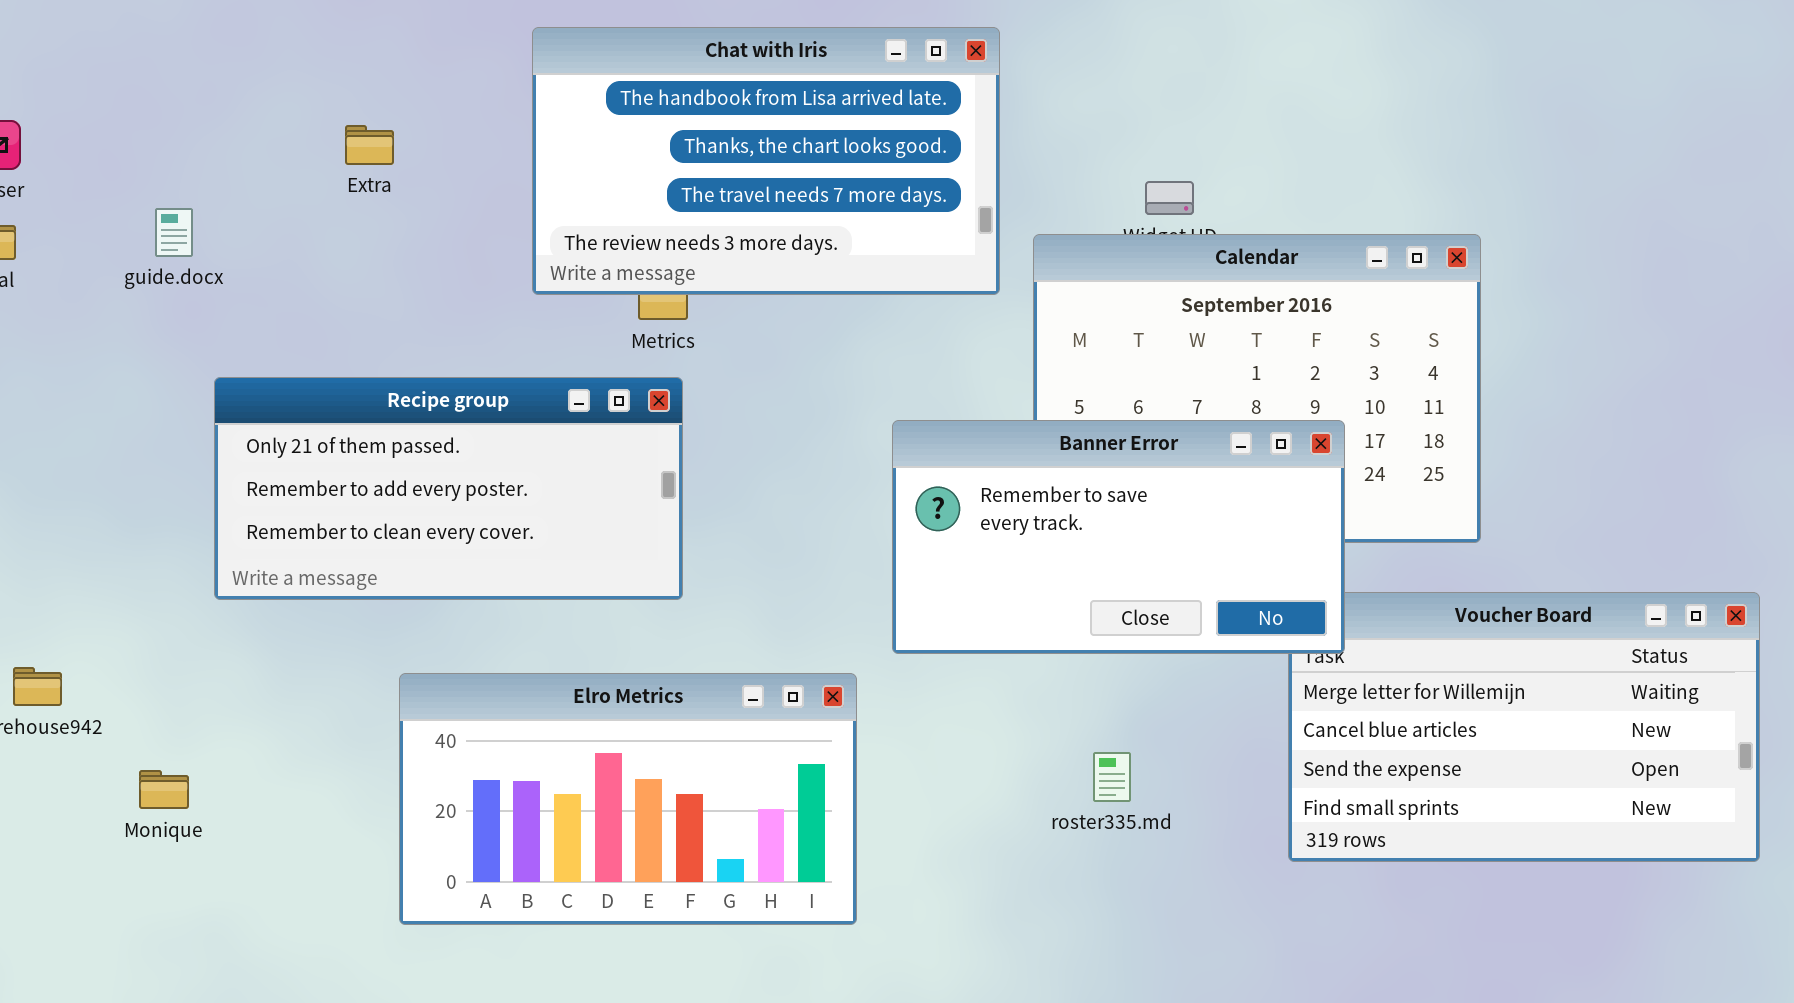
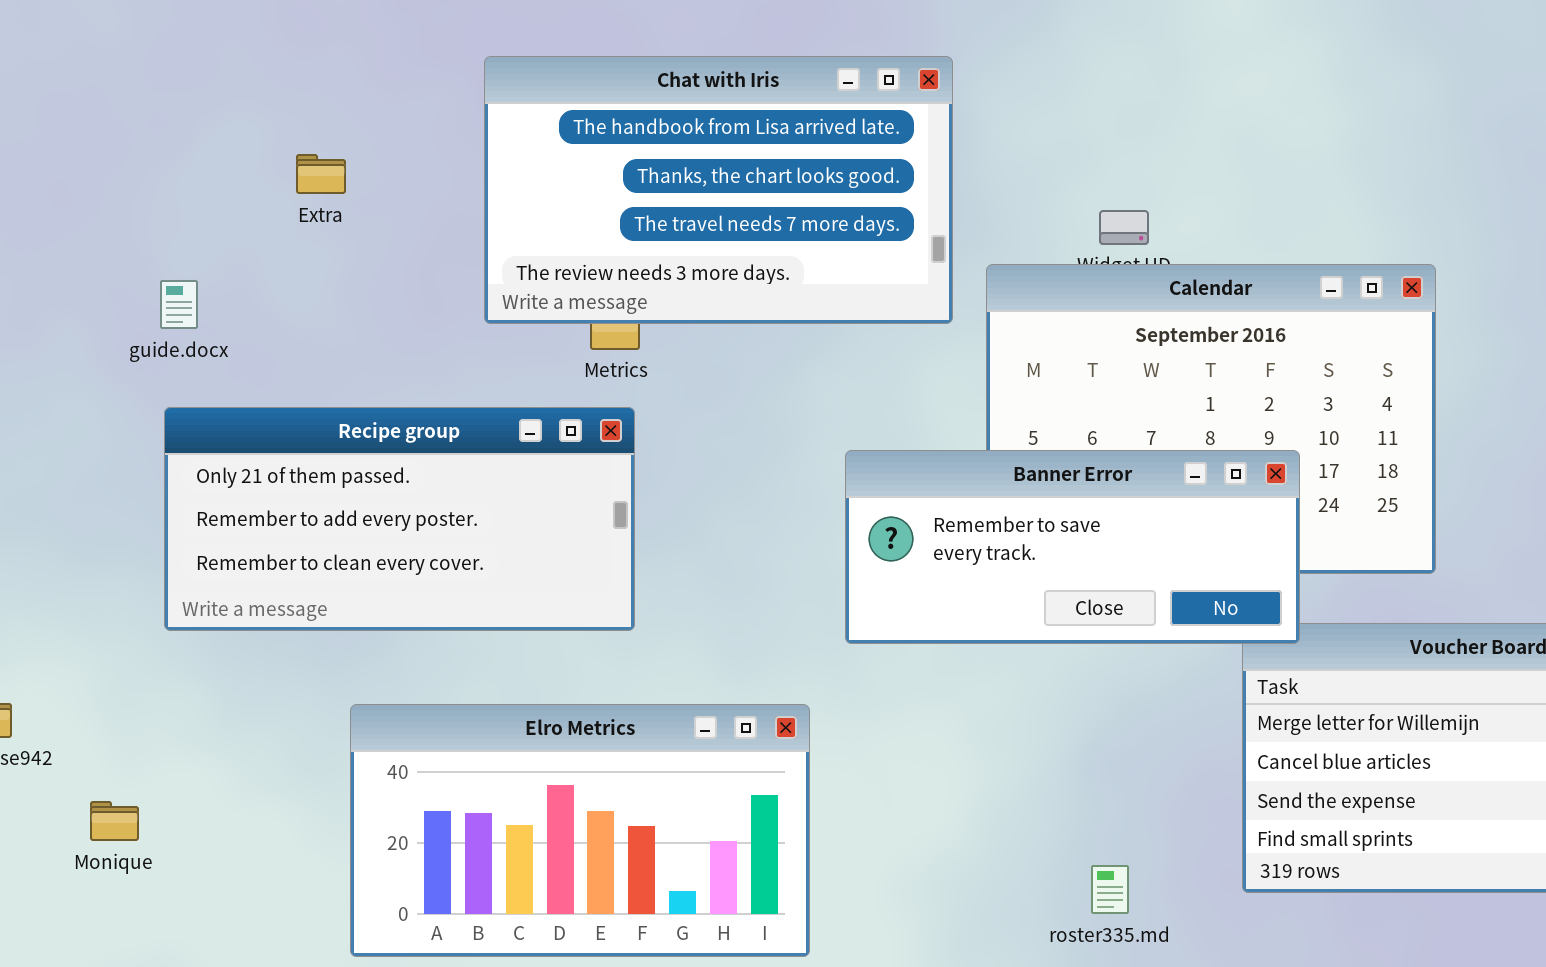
guide.docx: [155,208,193,257] -> [160,280,198,329], moved
Banner Error: [892,420,1345,654] -> [845,450,1300,644], resized
roster335.md: [1093,752,1131,802] -> [1091,865,1129,914], moved

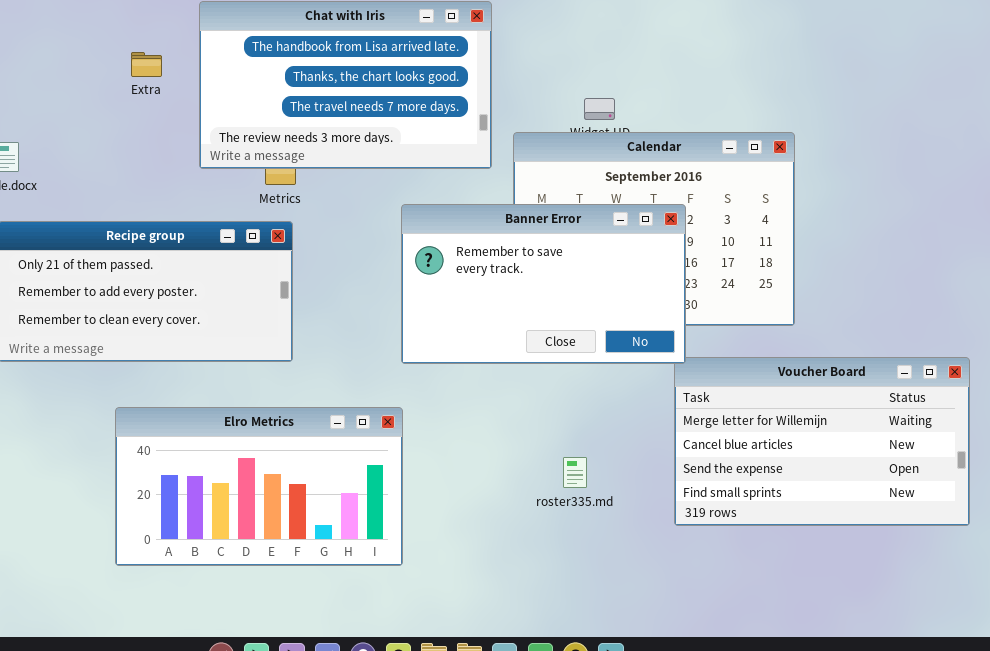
Extra: [296,154,346,194] -> [131,52,162,77], moved
Banner Error: [845,450,1300,644] -> [401,204,686,364], moved, resized
roster335.md: [1091,865,1129,914] -> [563,457,587,488], moved

